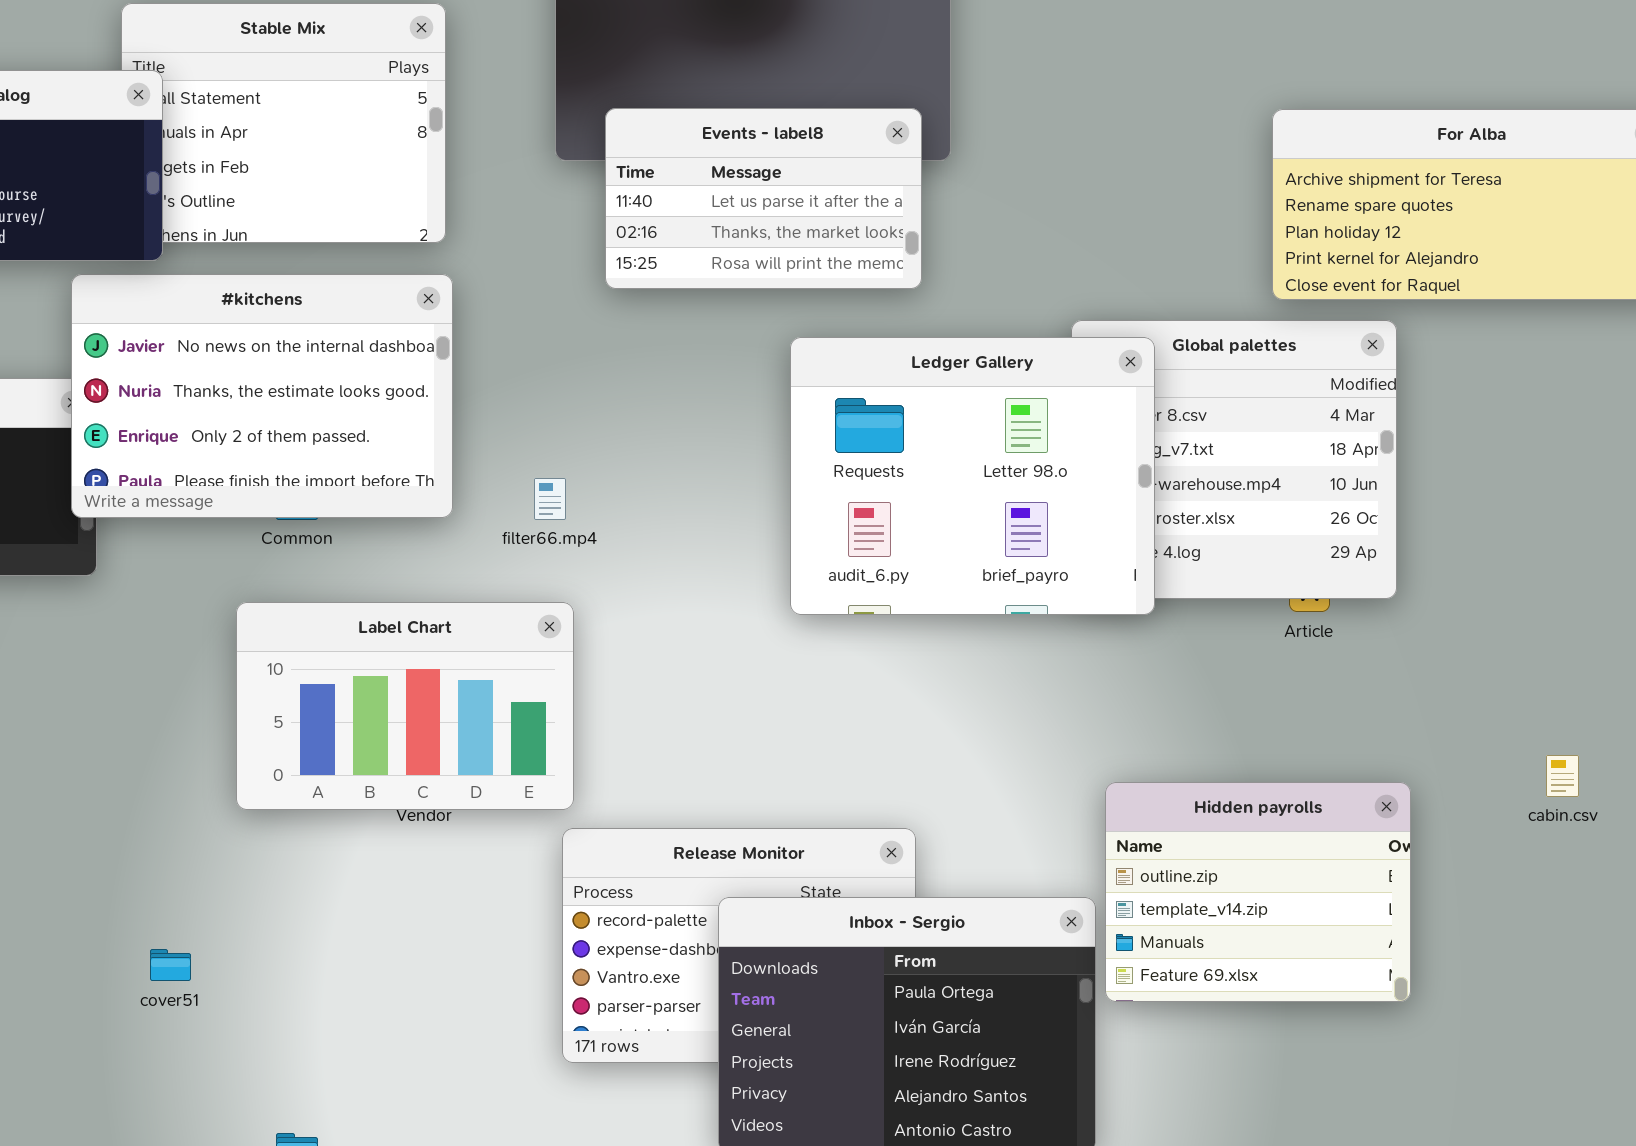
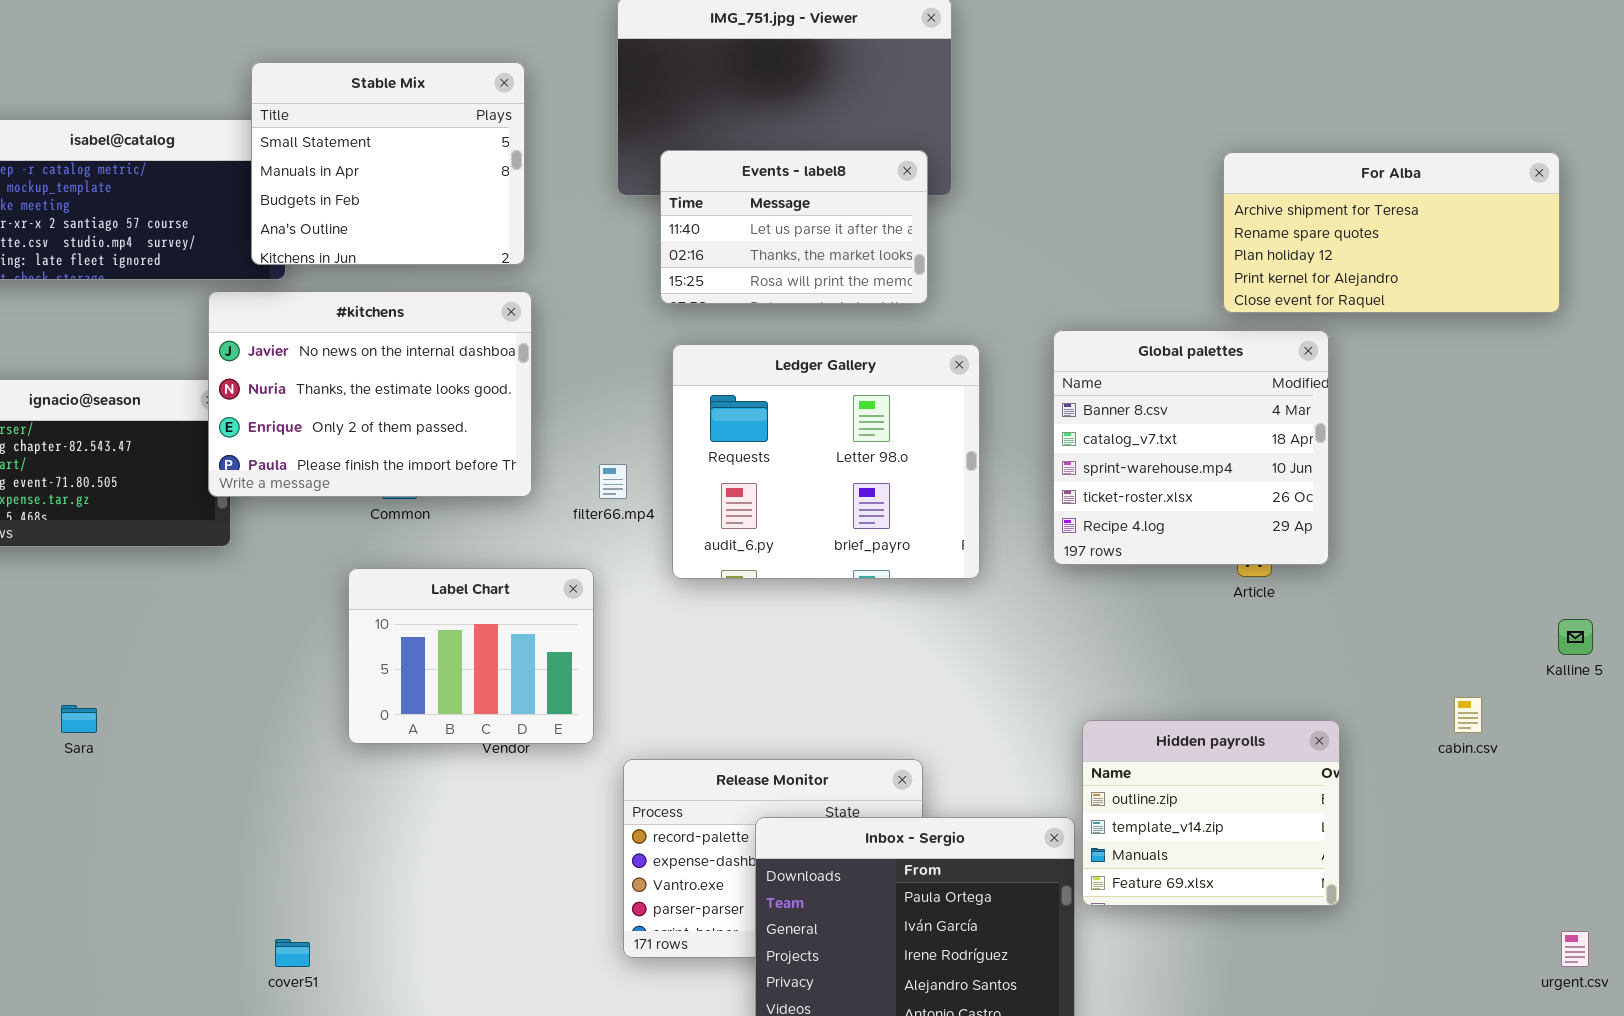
Stable Mix: [121,3,446,243] -> [251,62,525,265], raised
Ledger Gallery: [790,337,1155,615] -> [672,344,980,579], moved
Label Chart: [236,602,574,810] -> [348,568,594,744], resized
cover51: [150,949,191,981] -> [275,939,310,967], moved

